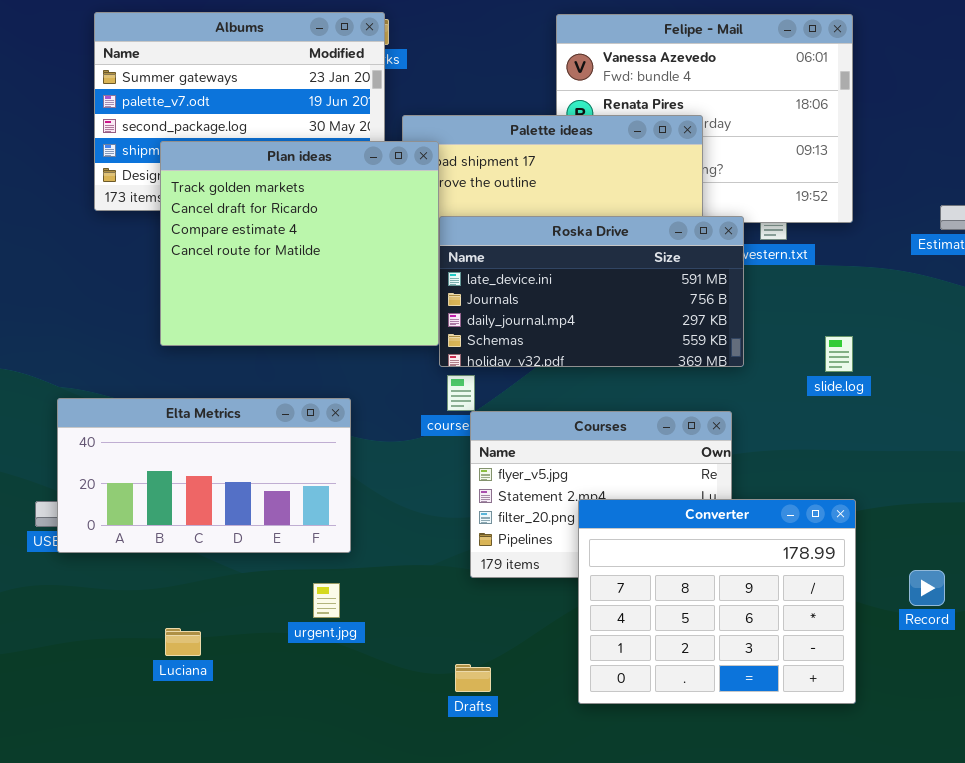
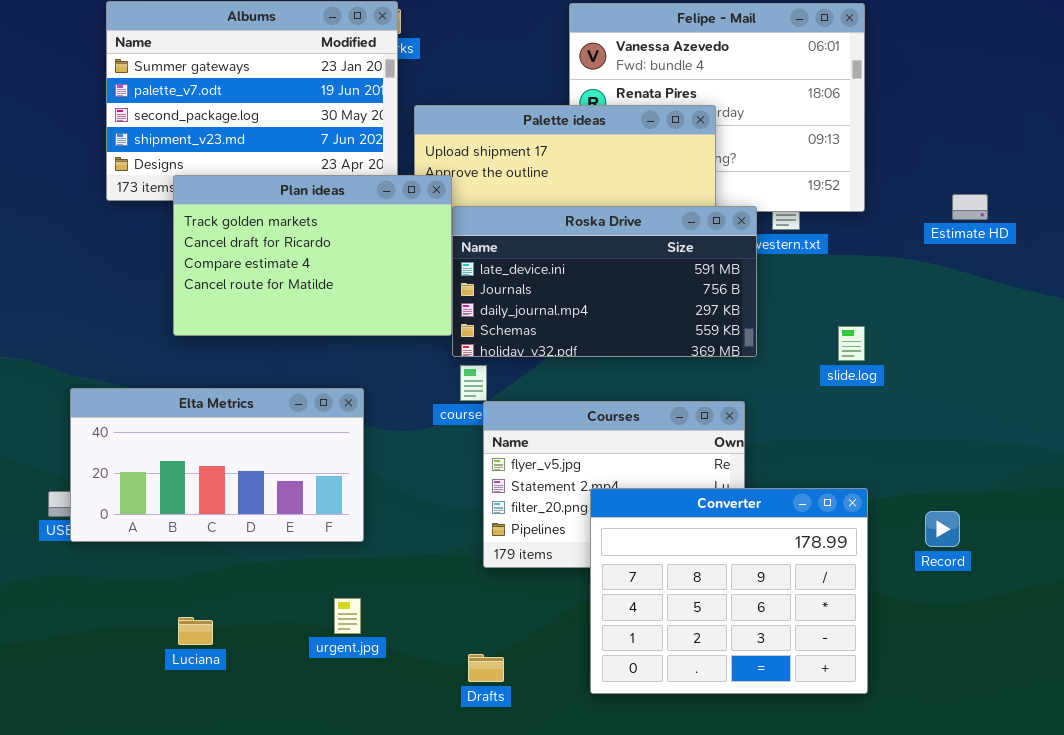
Plan ideas: [160,141,439,346] -> [173,175,452,336], resized
Record: [909,570,945,606] -> [925,511,960,547], moved
urgent.jpg: [313,583,340,618] -> [334,598,361,634], moved

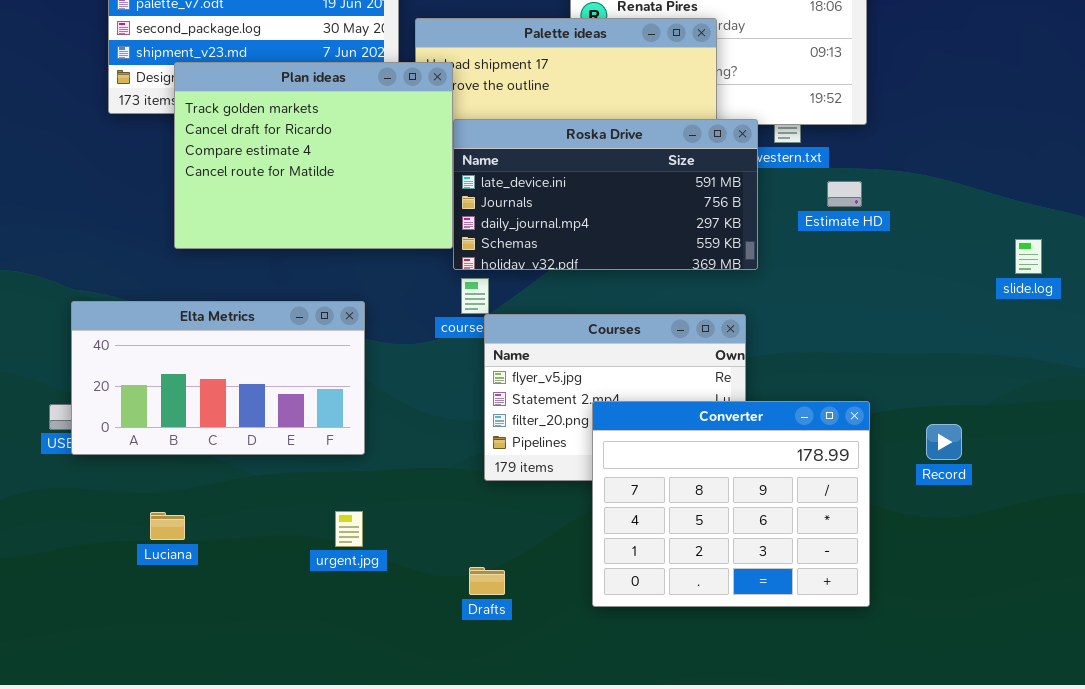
Plan ideas: [173,175,452,336] -> [174,62,453,249], resized
Estimate HD: [952,194,988,220] -> [827,181,862,207], moved
slide.log: [838,326,865,361] -> [1015,239,1042,274], moved
Luciana: [178,617,213,645] -> [150,512,185,540], moved

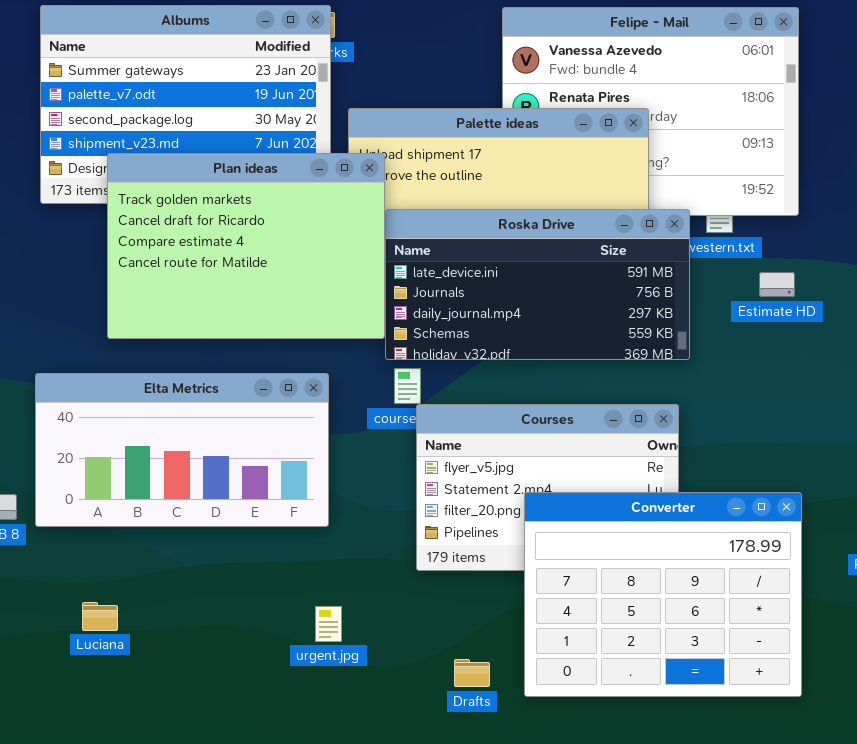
Elta Metrics: [71,301,365,455] -> [35,373,329,527], moved
urgent.jpg: [335,511,363,547] -> [315,606,342,642], moved
Drafts: [469,567,505,595] -> [454,659,490,687], moved

